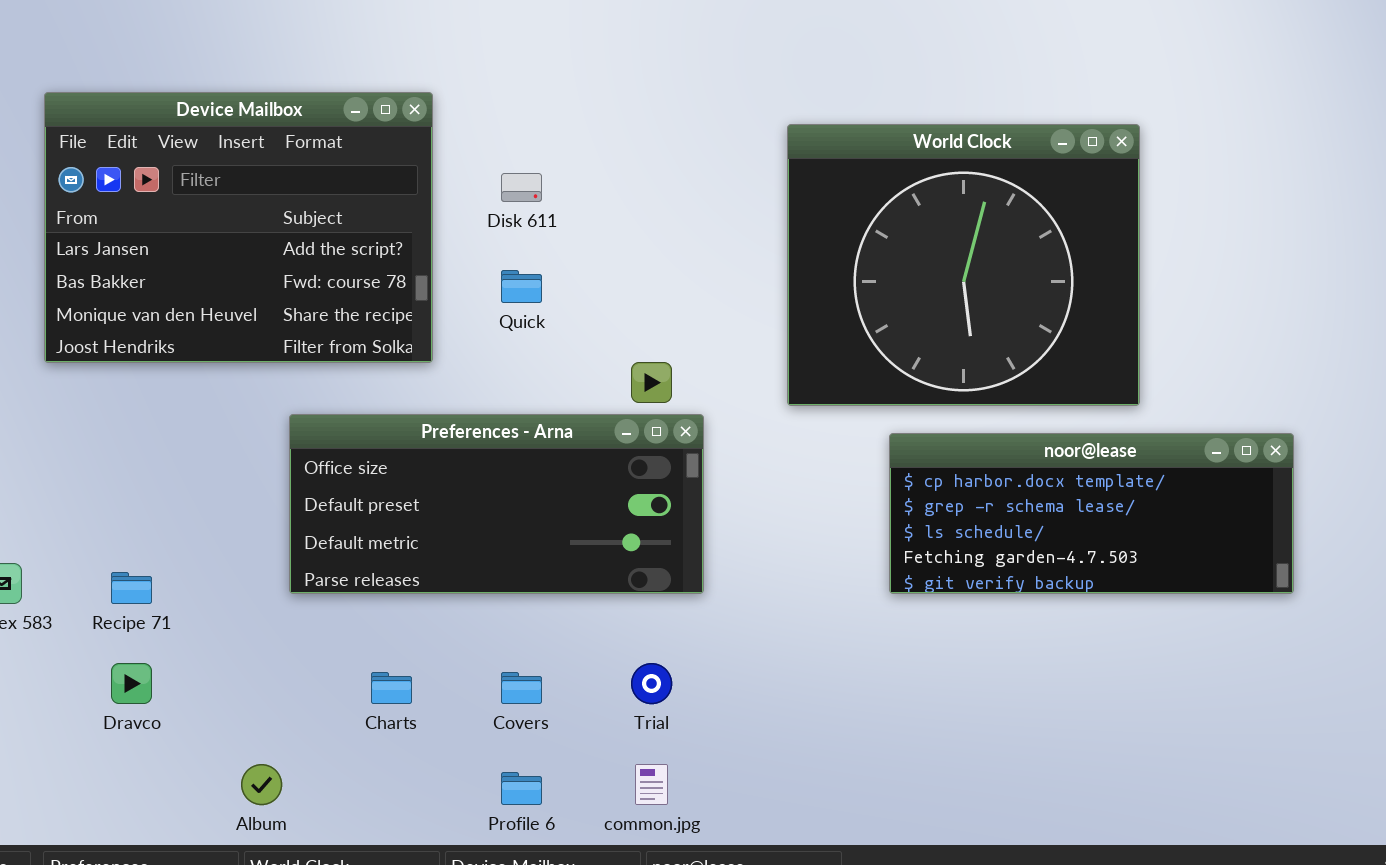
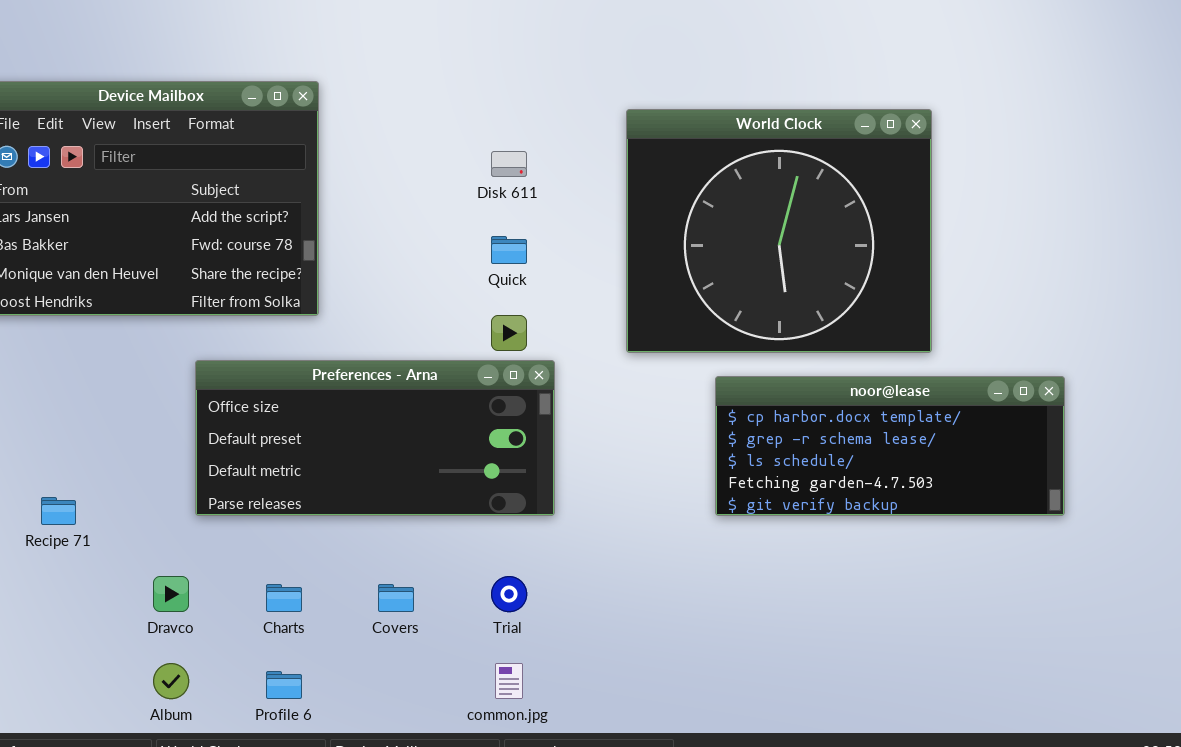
Disk 611: [501,173,542,202] -> [491,151,527,177], moved
Quick: [501,270,542,303] -> [491,236,527,264], moved
Dravco: [111,663,152,704] -> [153,576,189,612], moved
Profile 6: [501,772,542,805] -> [266,671,302,699], moved

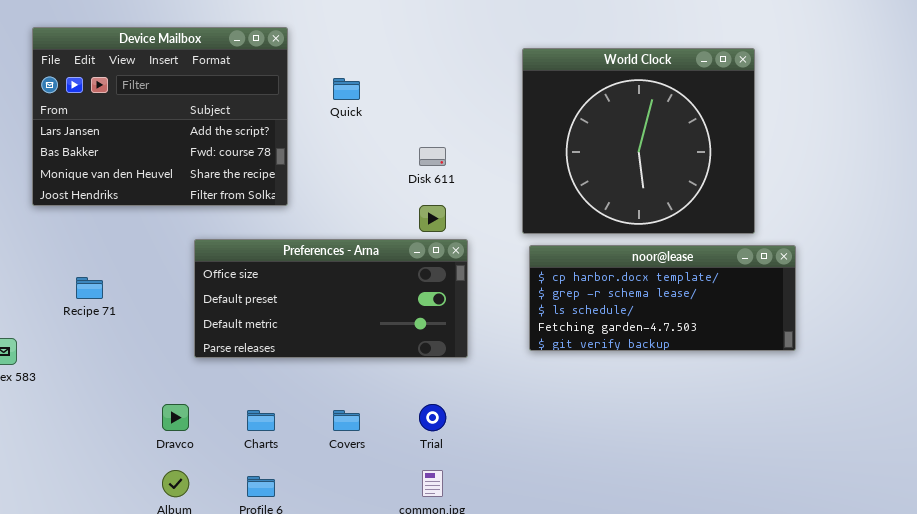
Disk 611: [491,151,527,177] -> [419,147,446,166], moved
Quick: [491,236,527,264] -> [333,78,360,100], moved
noor@lease: [715,376,1065,516] -> [529,245,796,351], moved
Recipe 71: [41,497,76,525] -> [76,277,103,299], moved

